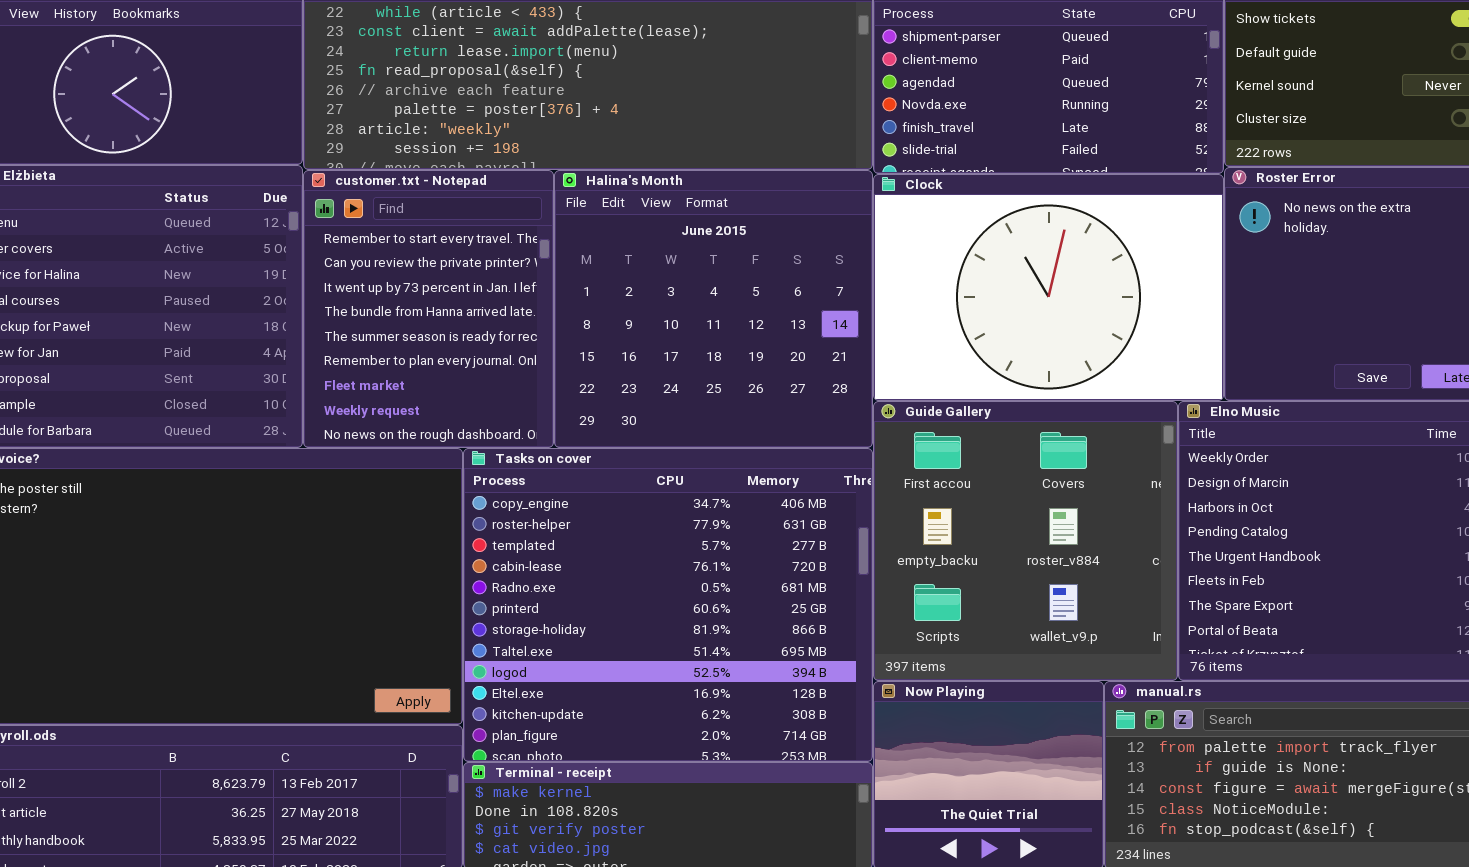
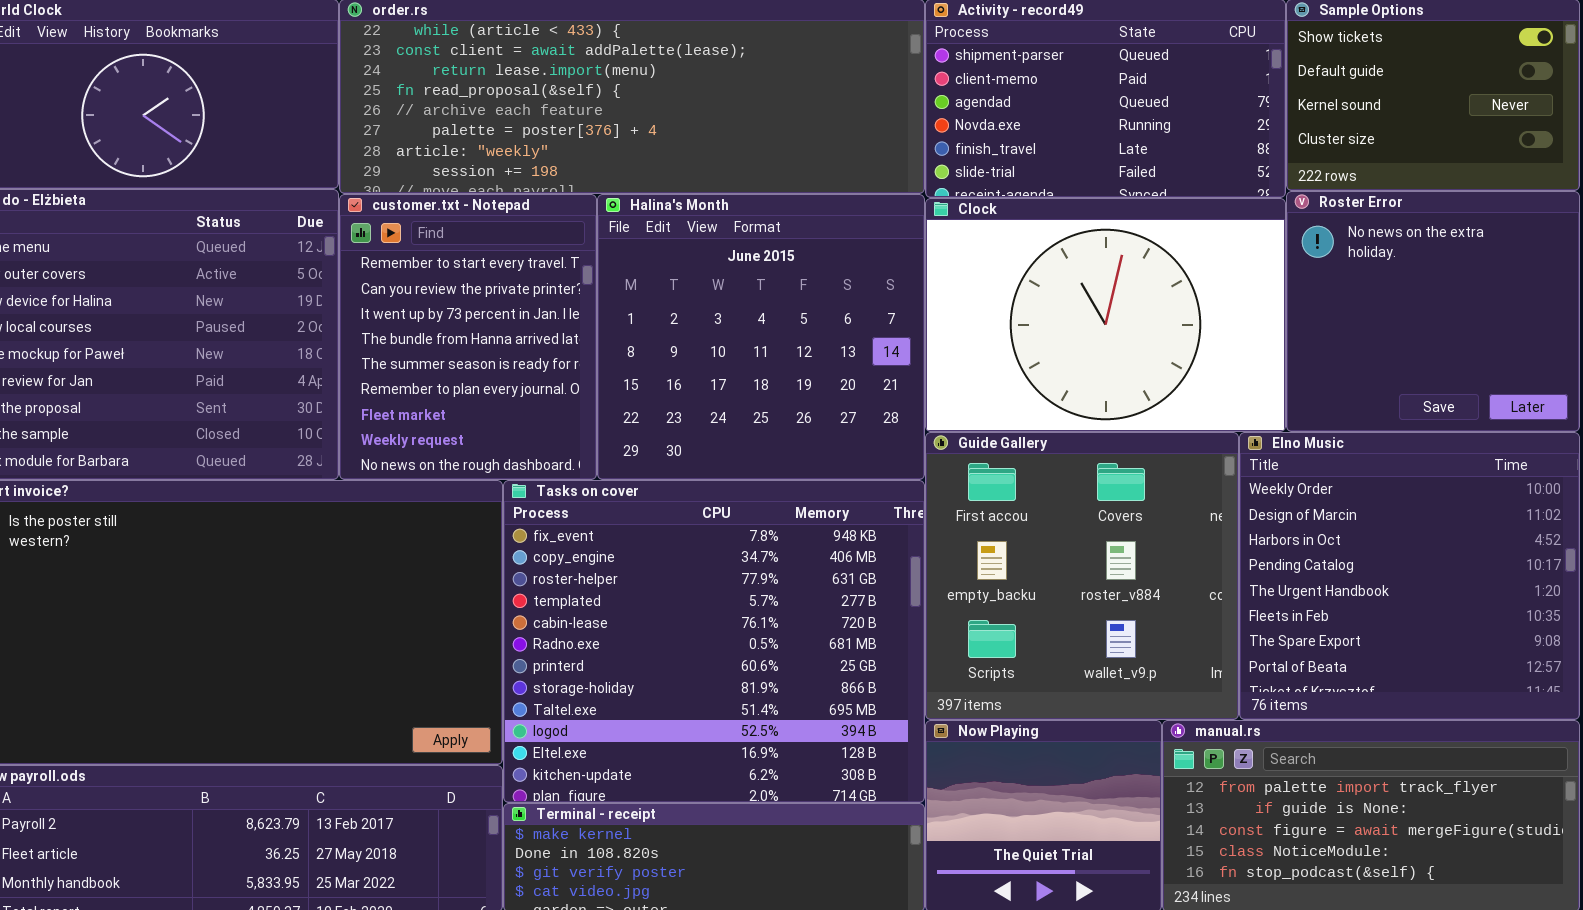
Tasks on cover: [463,448,873,762] -> [503,480,925,803], scrolled up 1 row

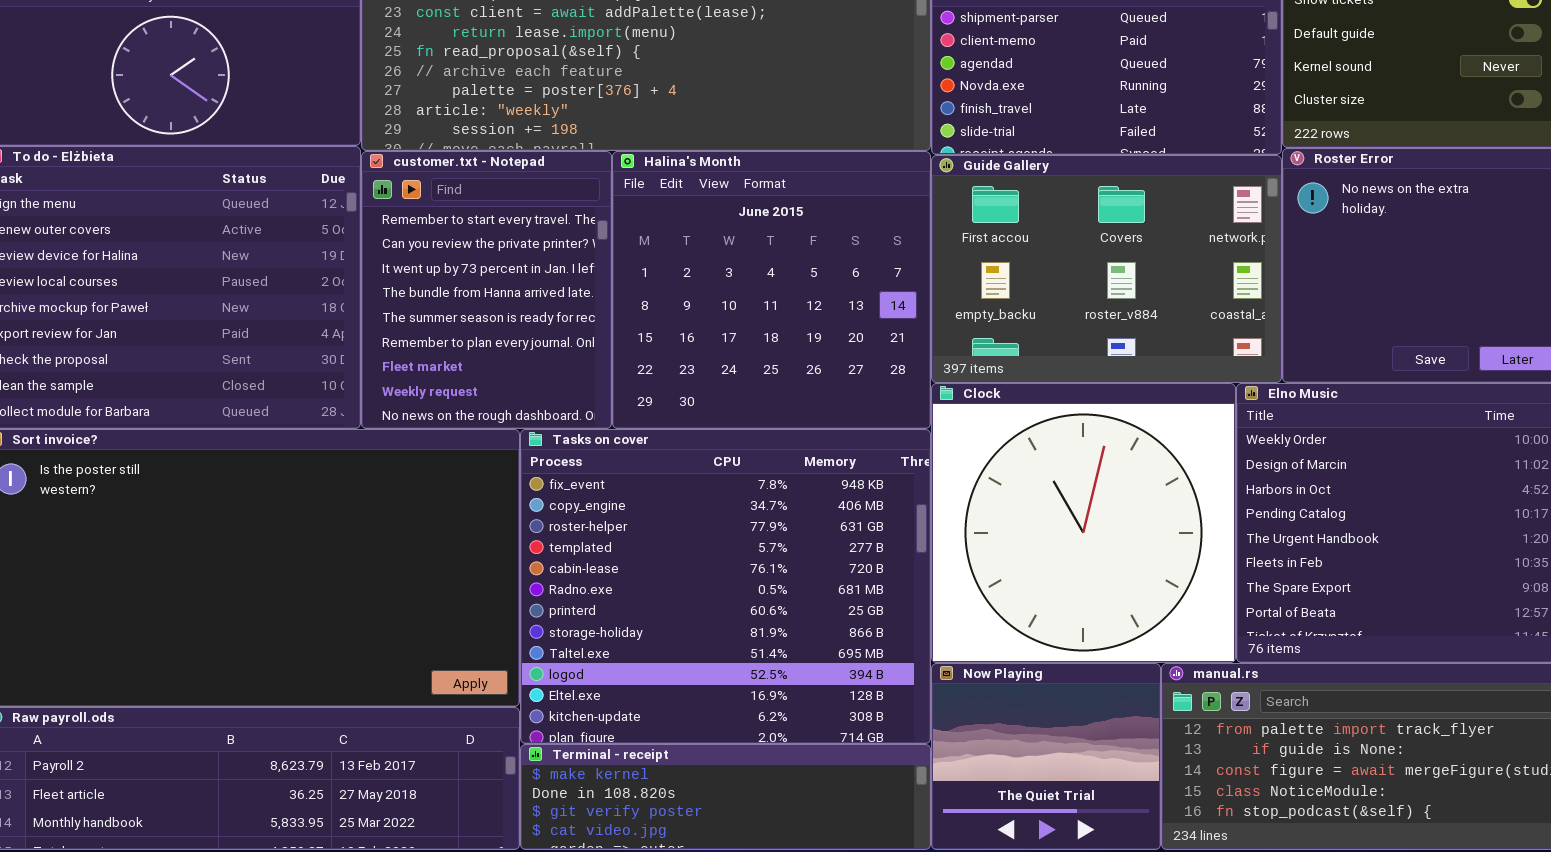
Clock: [925,198,1286,432] -> [931,383,1236,663], moved, resized
Guide Gallery: [925,432,1239,720] -> [931,155,1282,383], moved, resized

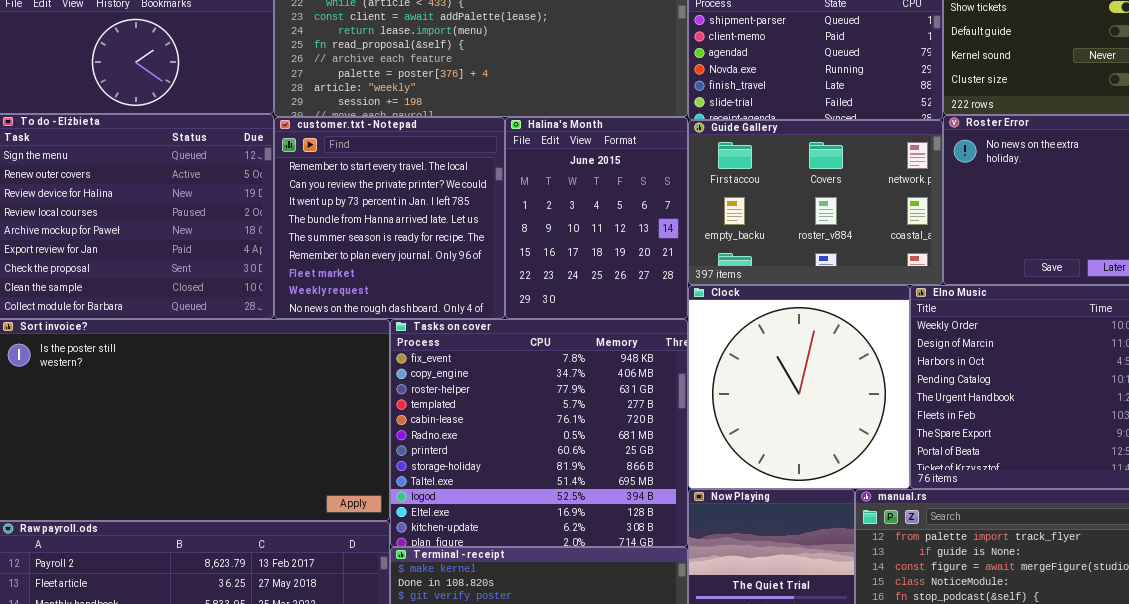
customer.txt - Notepad: [361,151,612,429] -> [274,117,505,319], resized
Halina's Month: [612,151,931,429] -> [505,117,688,319], resized

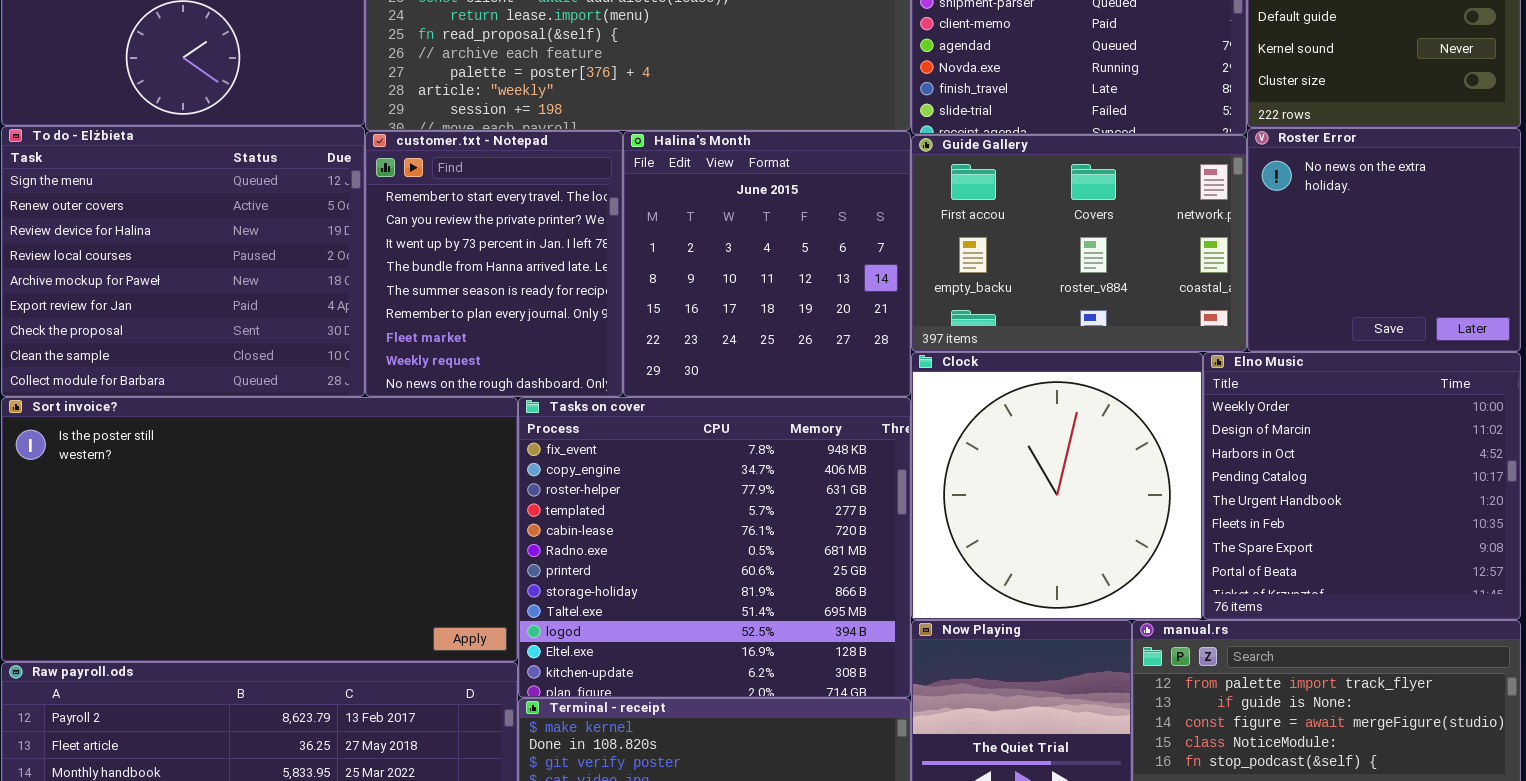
customer.txt - Notepad: [274,117,505,319] -> [365,131,623,397], resized
Halina's Month: [505,117,688,319] -> [623,131,911,397], resized

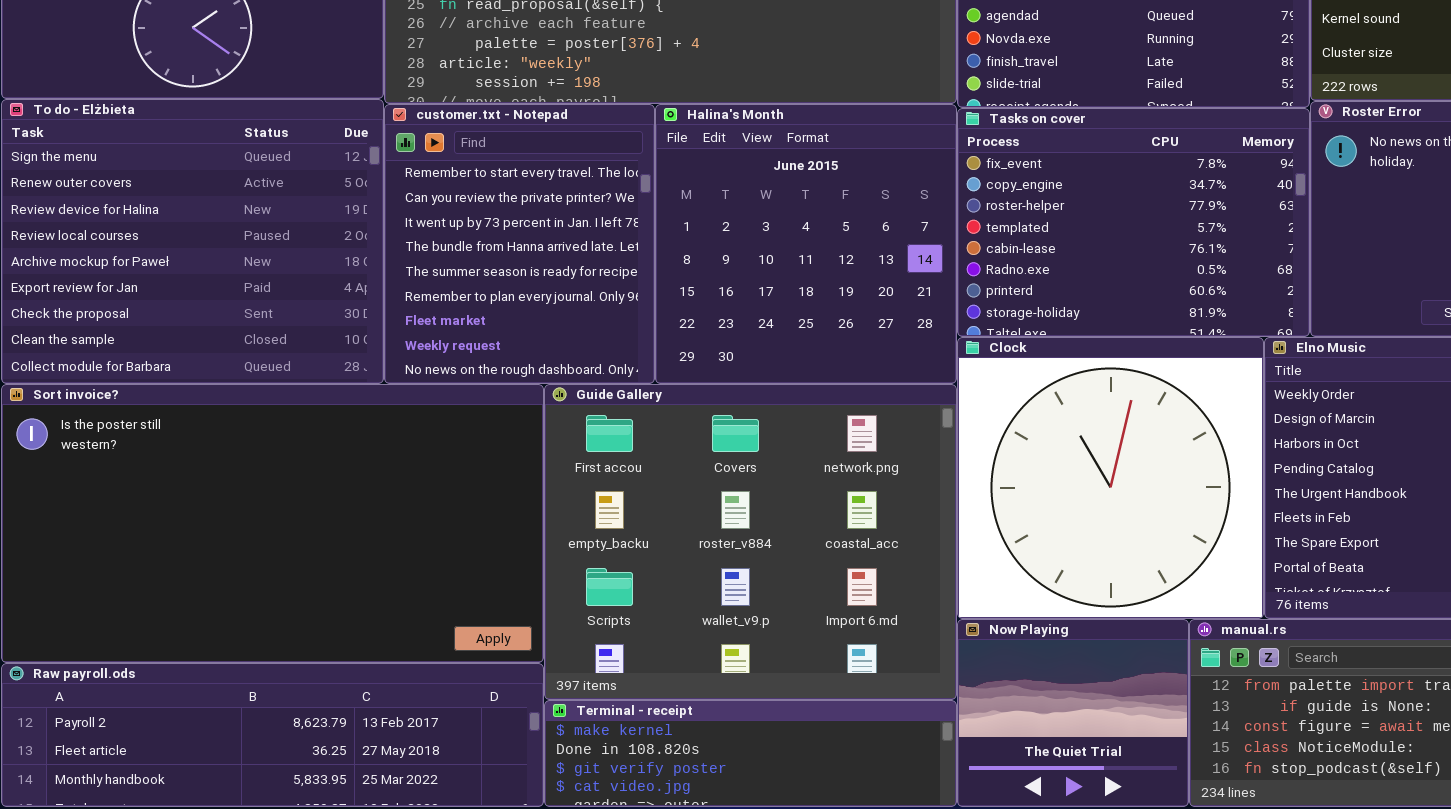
Guide Gallery: [911,135,1247,352] -> [544,384,957,700], moved, resized
Tasks on cover: [518,397,911,698] -> [957,108,1310,337], moved, resized

